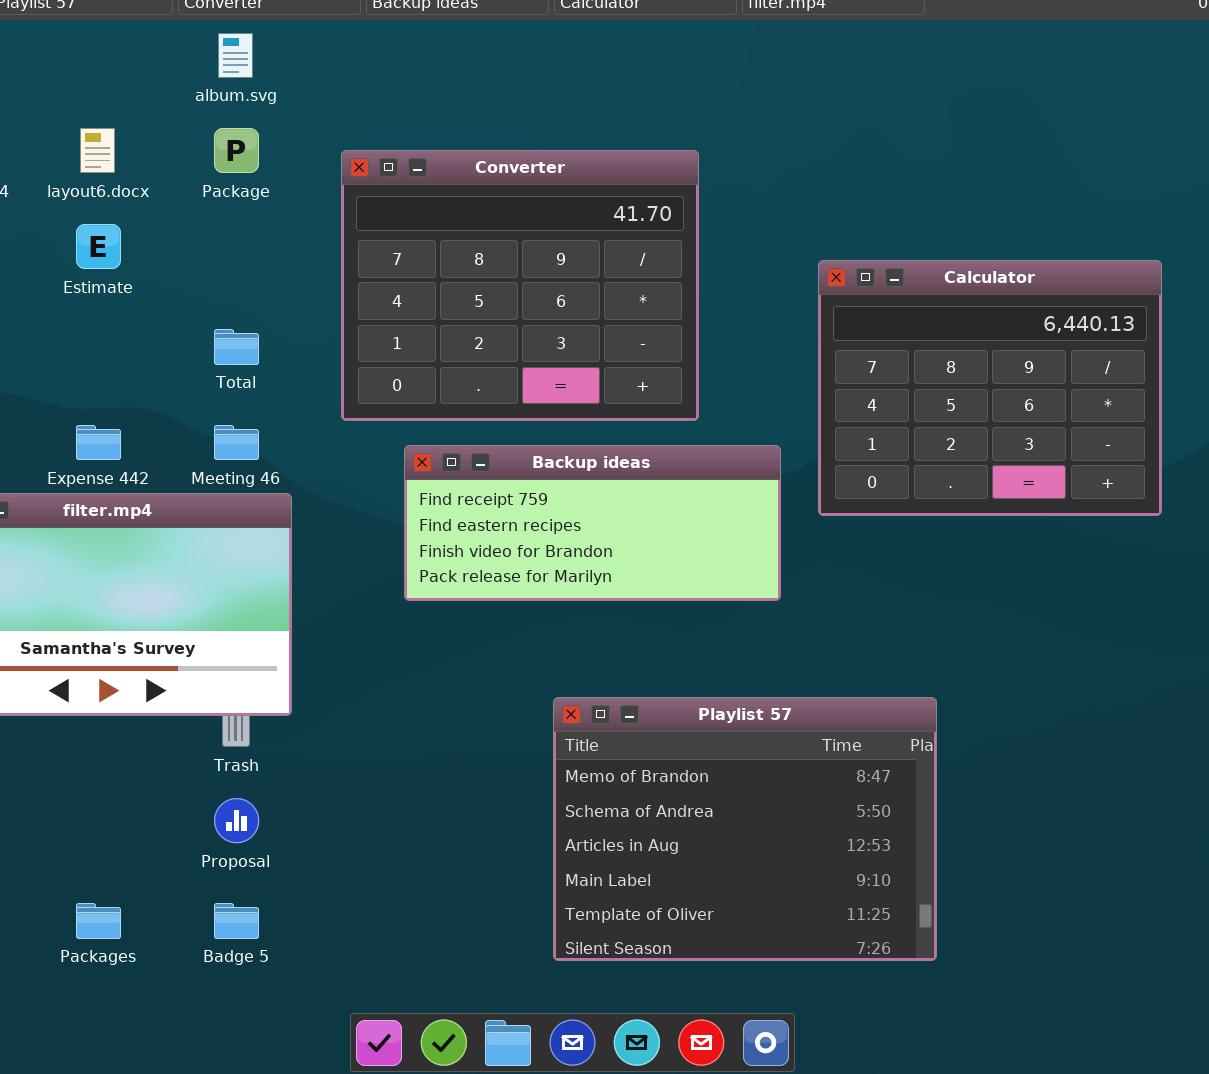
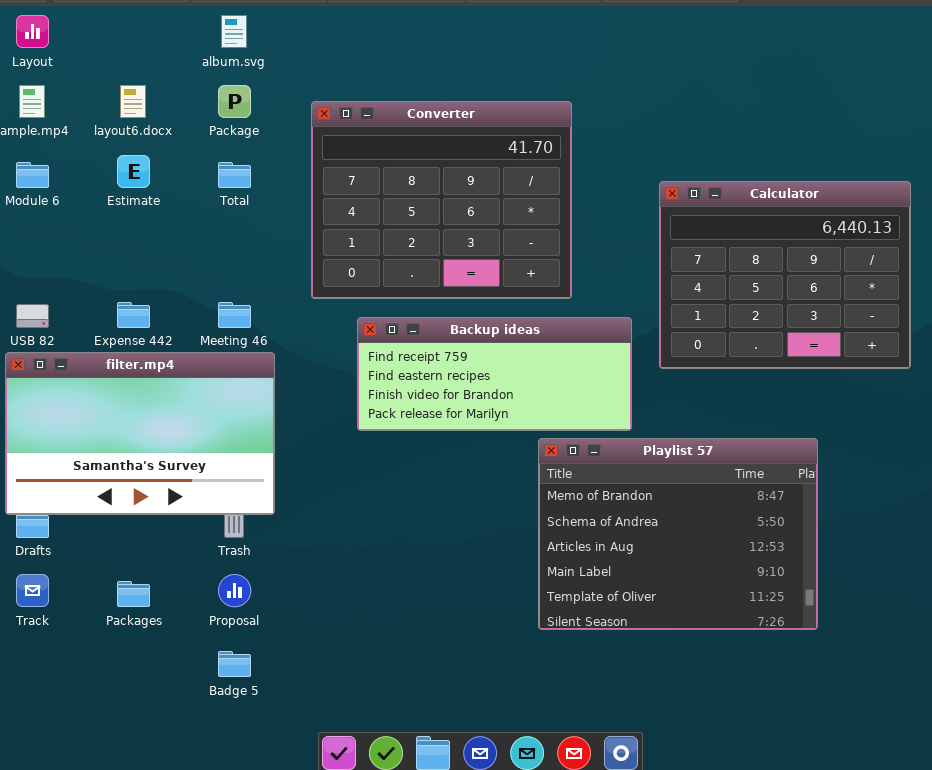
Total: [214,329,259,365] -> [218,162,251,188], moved
Playlist 57: [553,697,937,961] -> [538,438,818,630], moved
Packages: [76,903,121,939] -> [117,581,150,607], moved

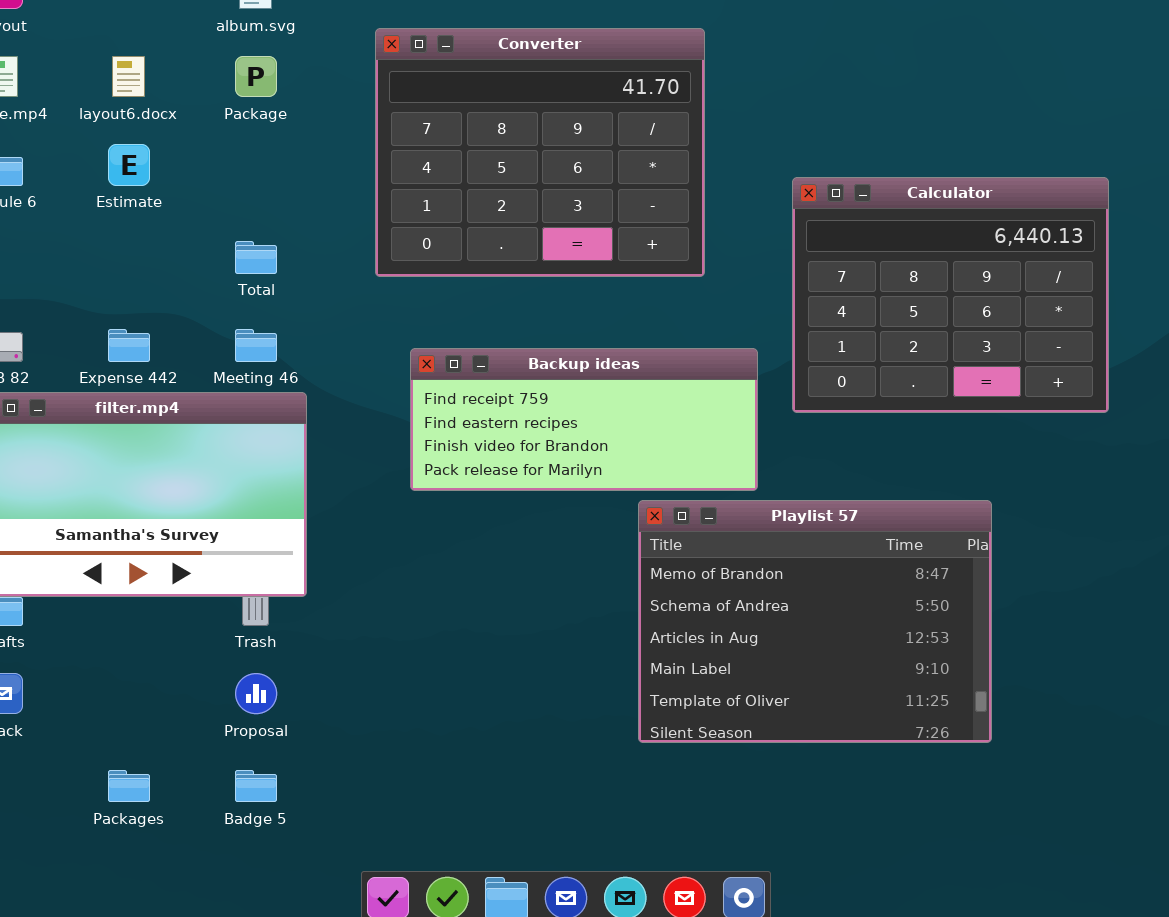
Converter: [311,101,572,299] -> [375,28,705,277], moved
Total: [218,162,251,188] -> [235,241,277,274], moved
Packages: [117,581,150,607] -> [108,770,150,802], moved

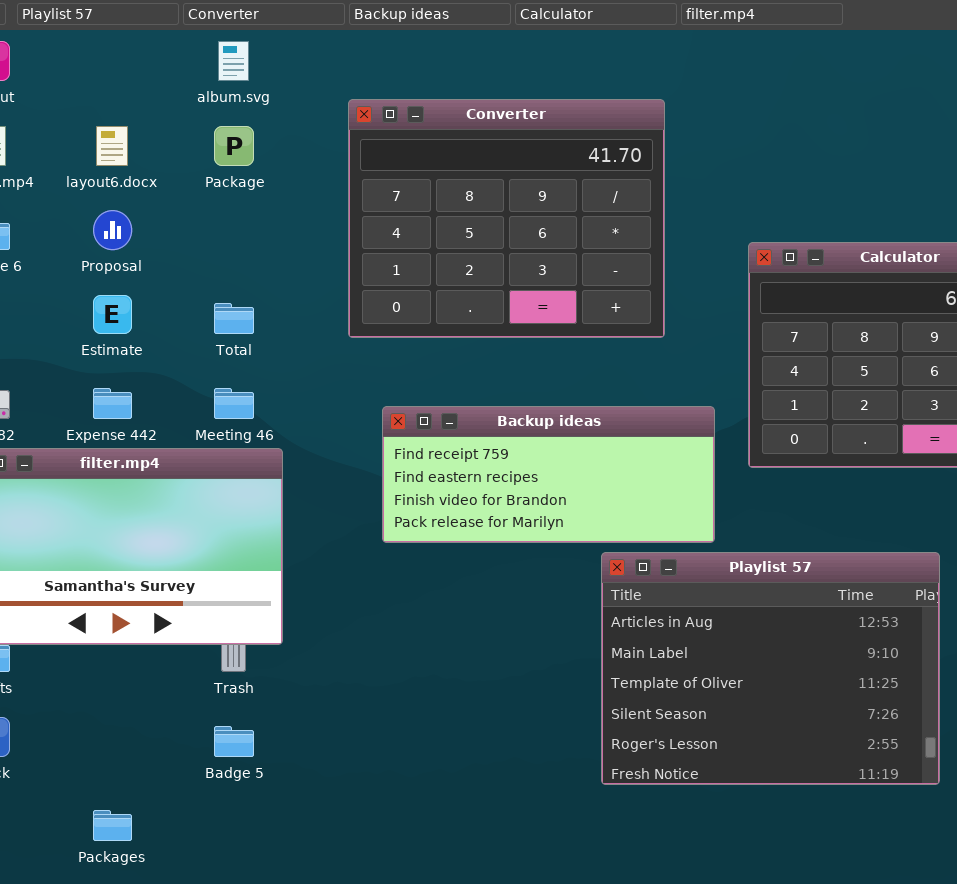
Estimate: [108,144,150,186] -> [93,295,132,334], moved
Playlist 57: [638,500,992,743] -> [601,552,940,785], scrolled down 2 rows
Proposal: [235,673,277,714] -> [93,210,132,250], moved
Badge 5: [235,770,277,802] -> [214,726,254,757], moved

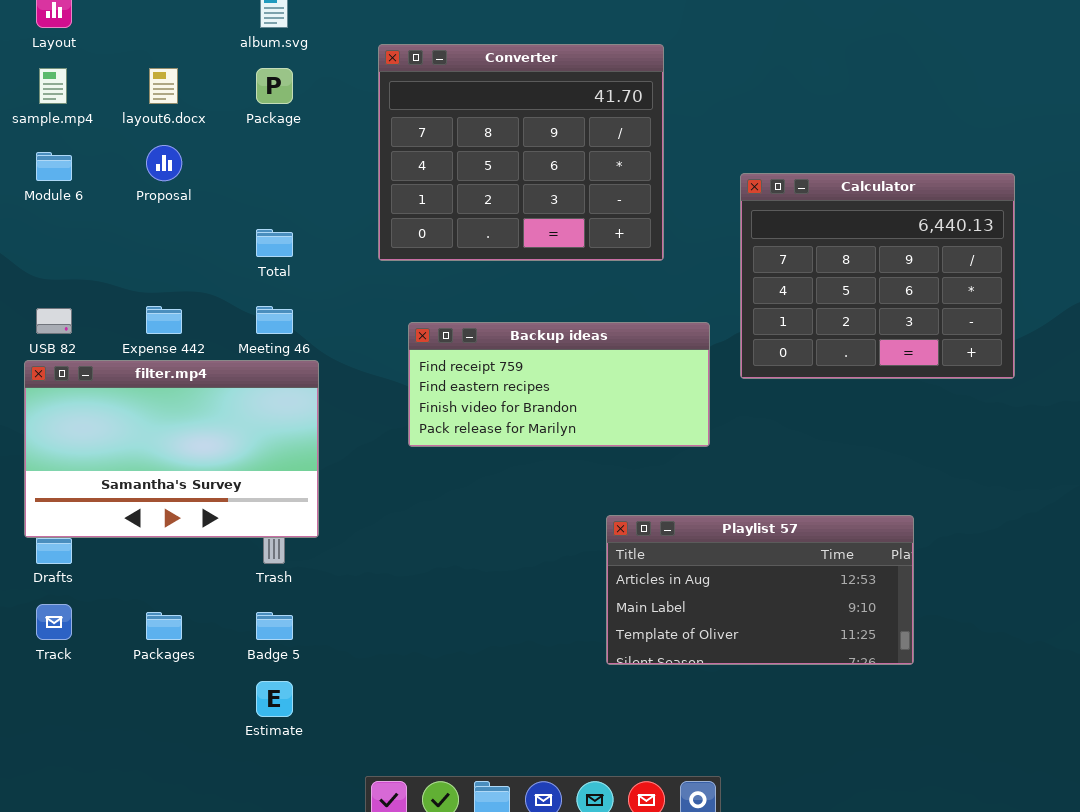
Estimate: [93,295,132,334] -> [256,681,293,717], moved
Playlist 57: [601,552,940,785] -> [606,515,914,665], resized
Packages: [93,810,132,841] -> [146,612,182,640], moved

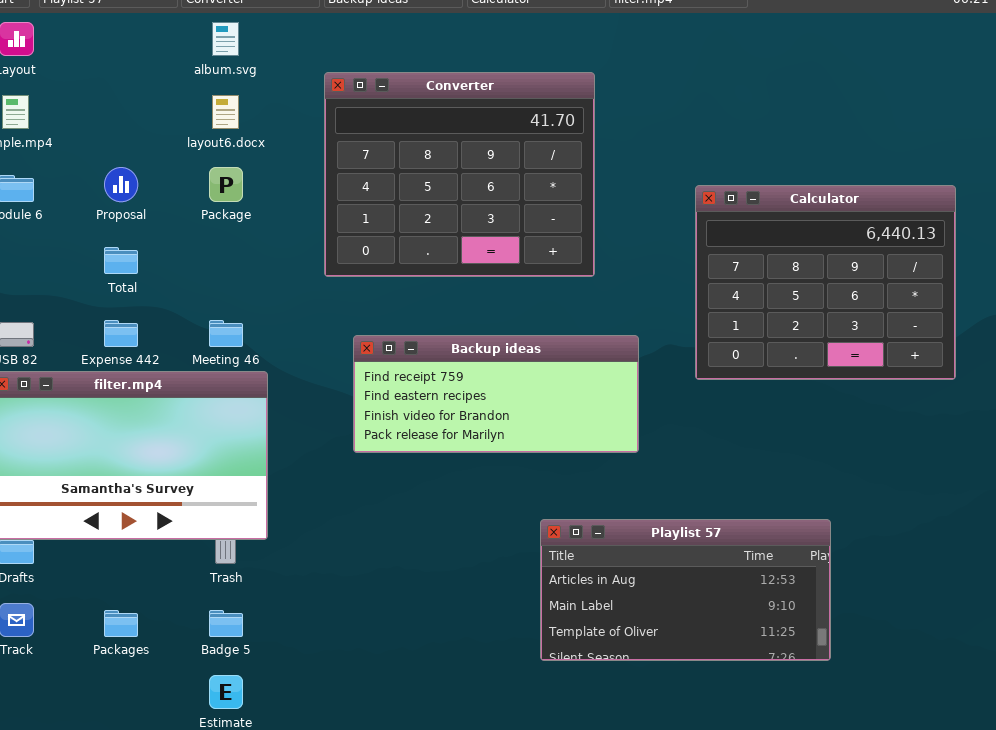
layout6.docx: [149,68,178,104] -> [212,95,239,129], moved
Package: [256,68,293,104] -> [209,167,243,202], moved
Calculator: [740,173,1015,379] -> [695,185,956,380], moved
Total: [256,229,293,257] -> [104,247,138,274], moved

